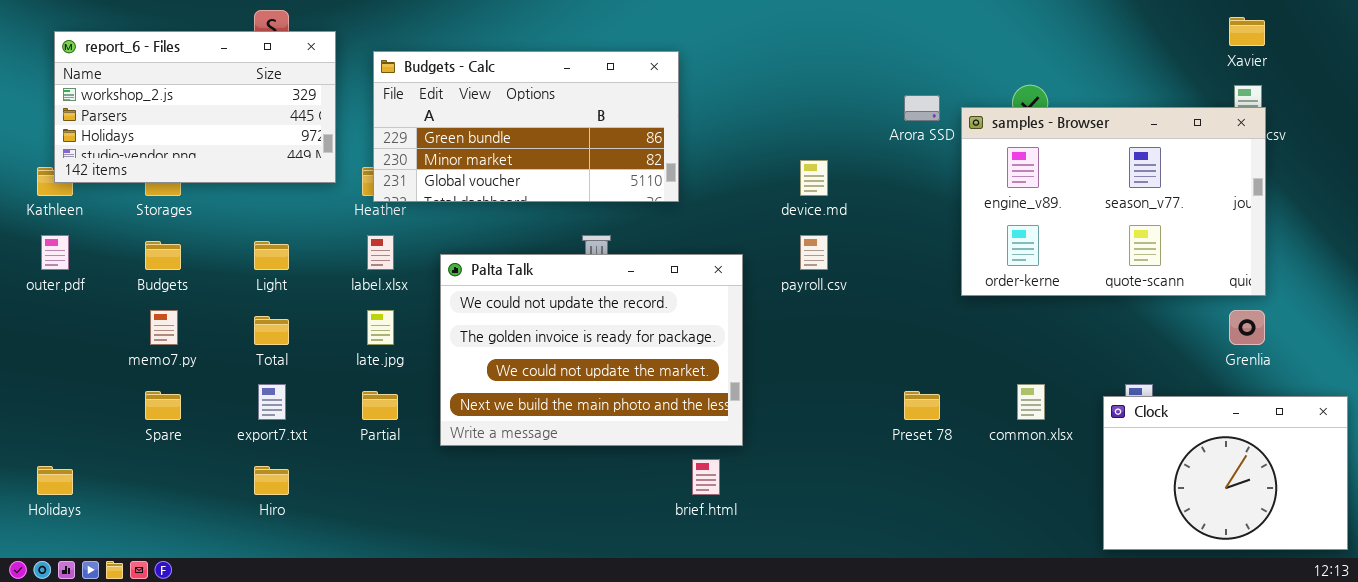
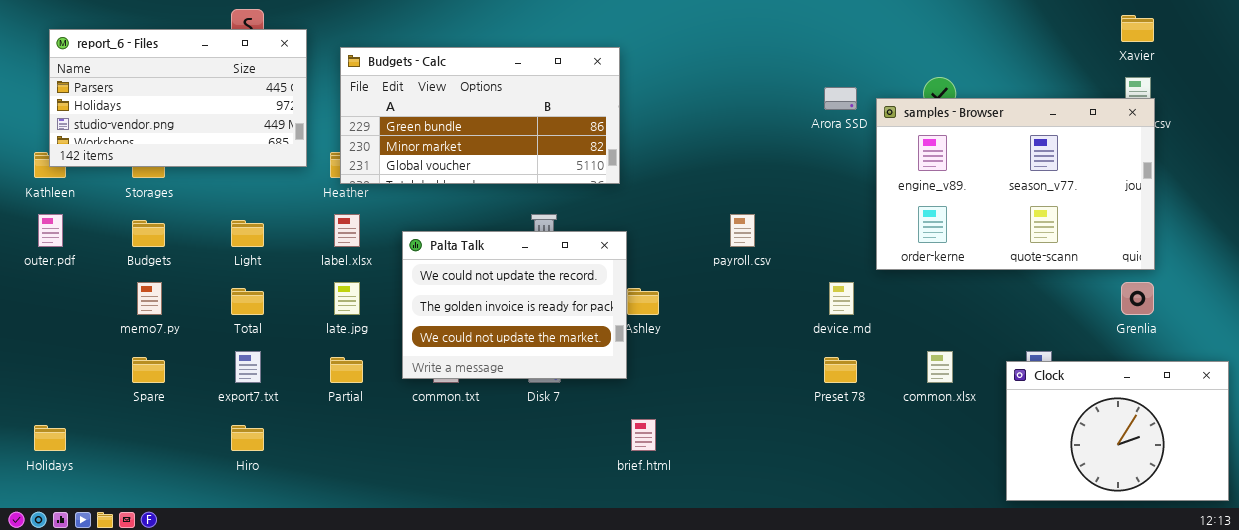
report_6 - Files: [54,31,336,183] -> [49,29,307,167], scrolled down 1 row
device.md: [800,160,828,196] -> [829,282,854,315], moved
Palta Talk: [440,254,743,446] -> [402,231,627,379], resized

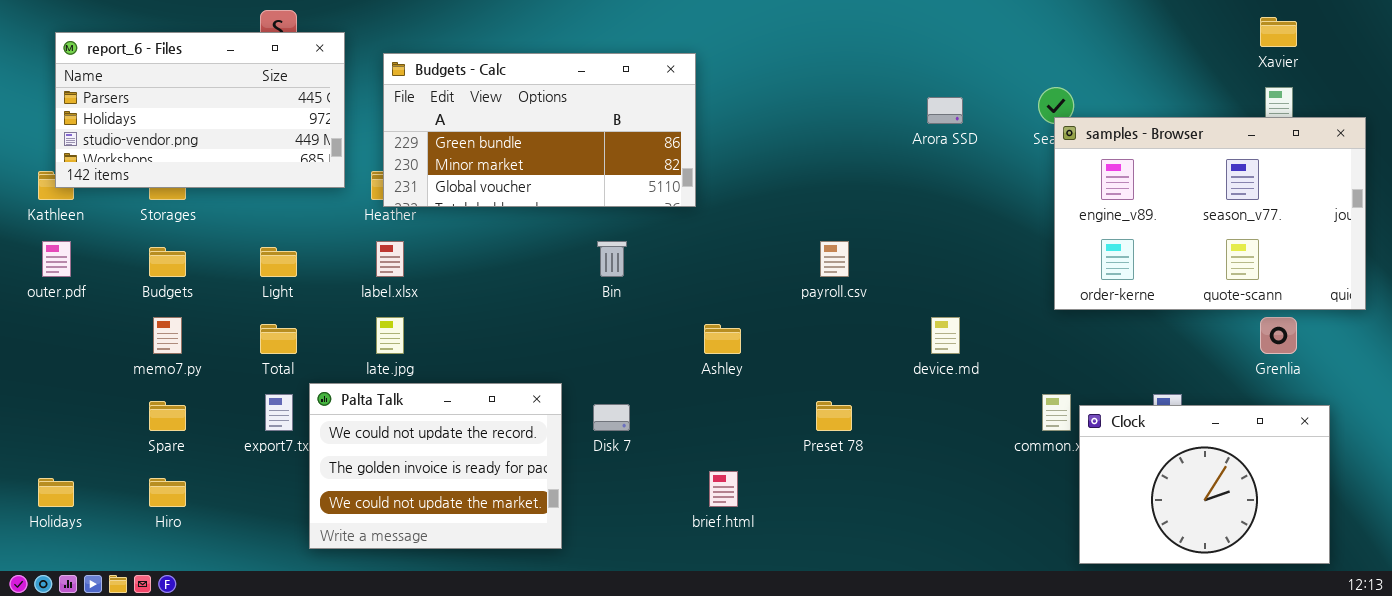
samples - Browser: [876,98,1155,270] -> [1054,117,1366,310], moved
Palta Talk: [402,231,627,379] -> [309,383,562,549], moved
Preset 78: [824,357,857,383] -> [816,401,852,431], moved
Clock: [1006,361,1229,501] -> [1079,405,1330,564], moved
Hiro: [231,425,264,451] -> [149,478,186,507], moved

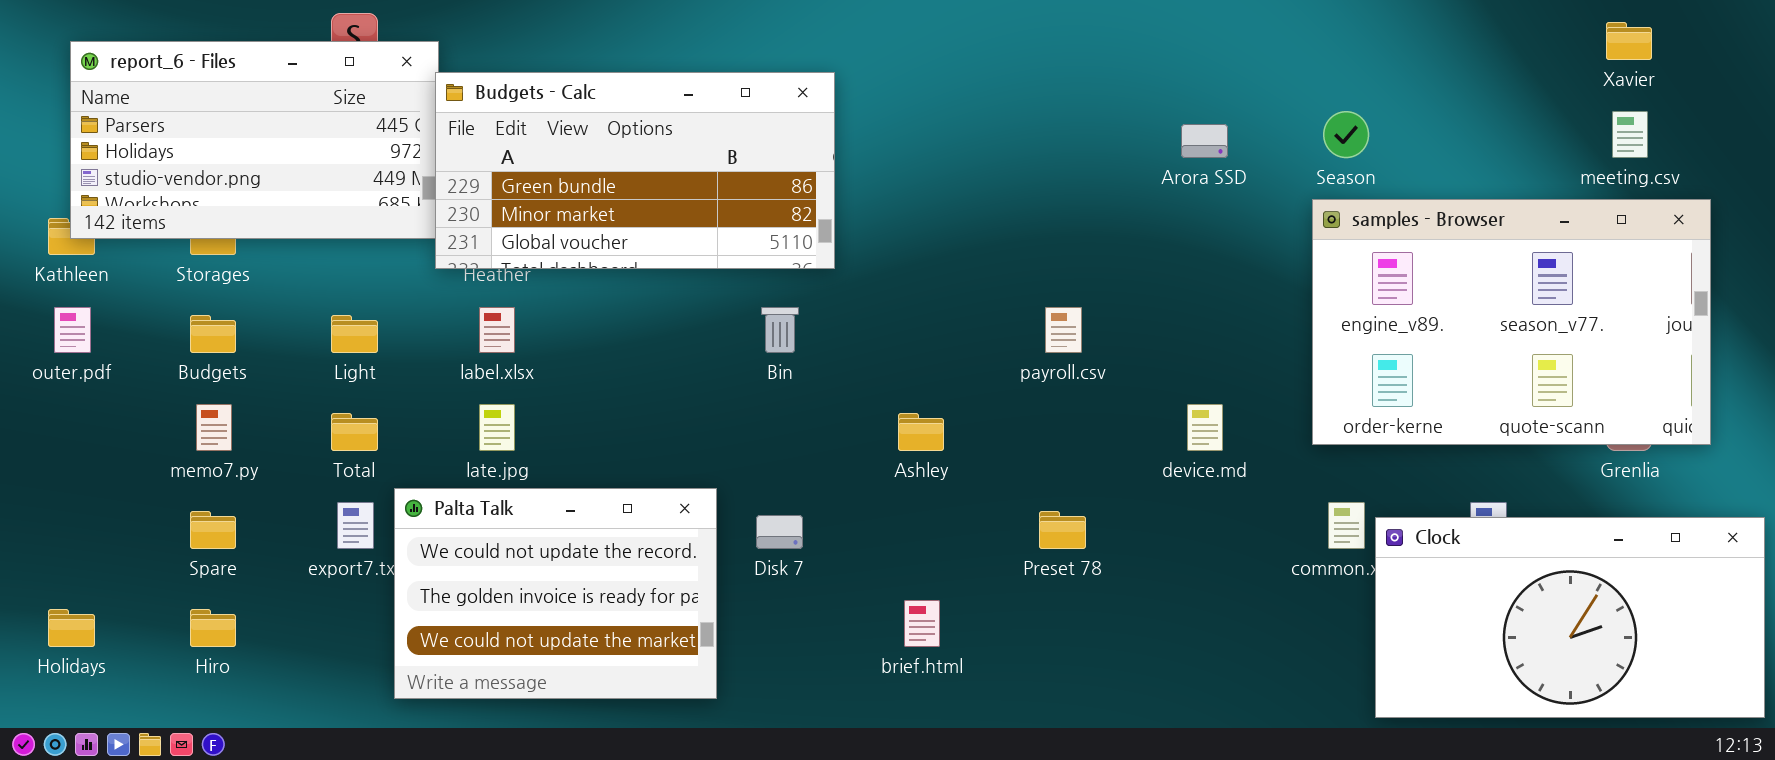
Budgets - Calc: [383,53,696,207] -> [435,72,835,269], moved
samples - Browser: [1054,117,1366,310] -> [1312,199,1711,445], moved
Clock: [1079,405,1330,564] -> [1375,517,1765,718], resized

